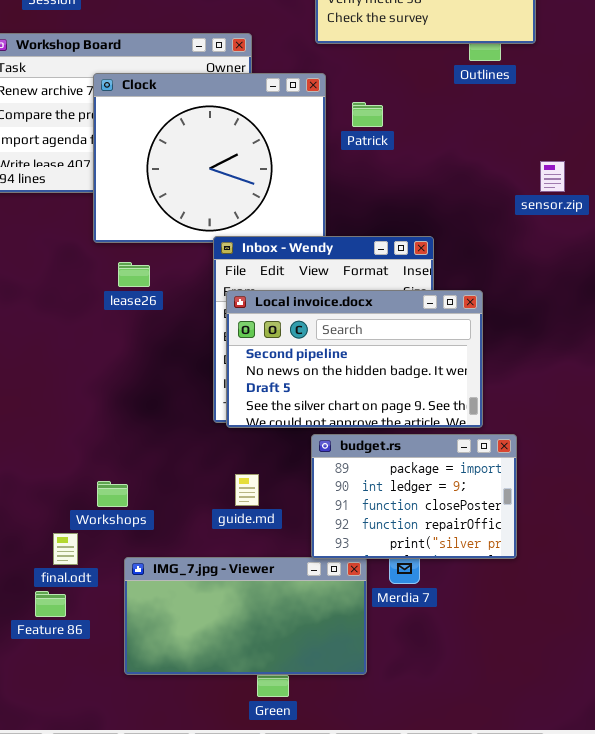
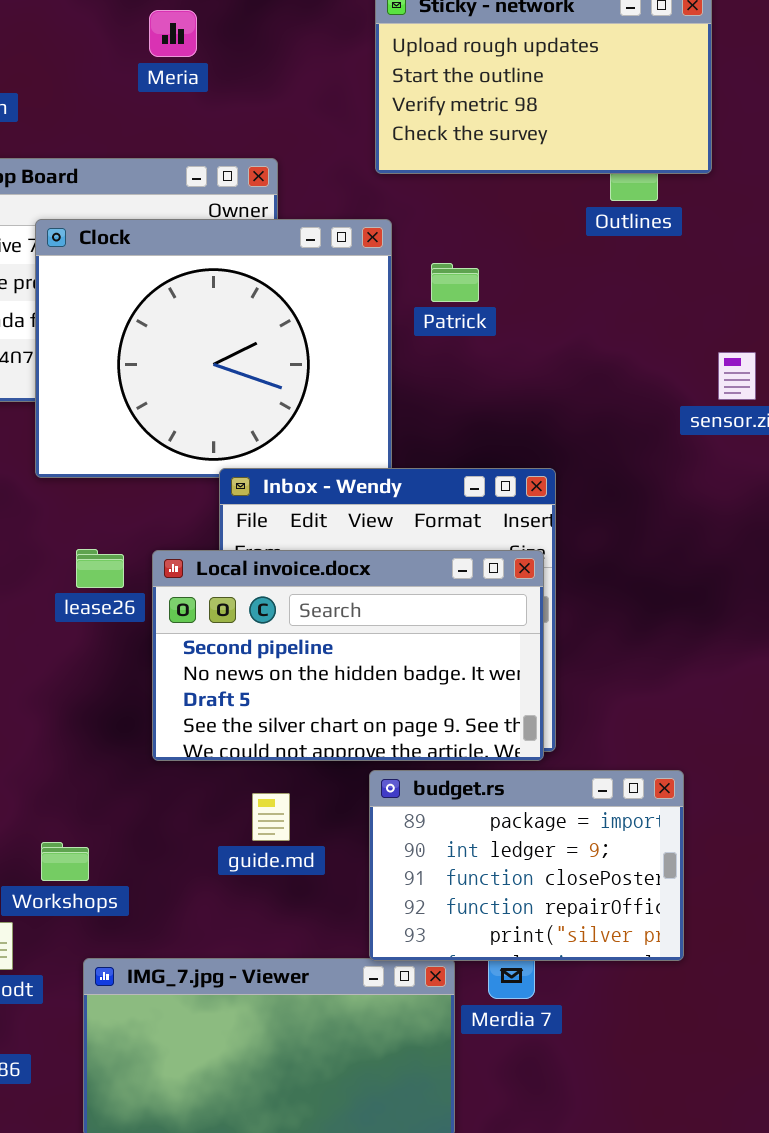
lease26: [118,262,150,287] -> [76,549,124,588], moved
Local invoice.docx: [226,290,483,428] -> [152,550,544,761], moved
guide.md: [235,474,259,506] -> [252,793,290,841], moved

